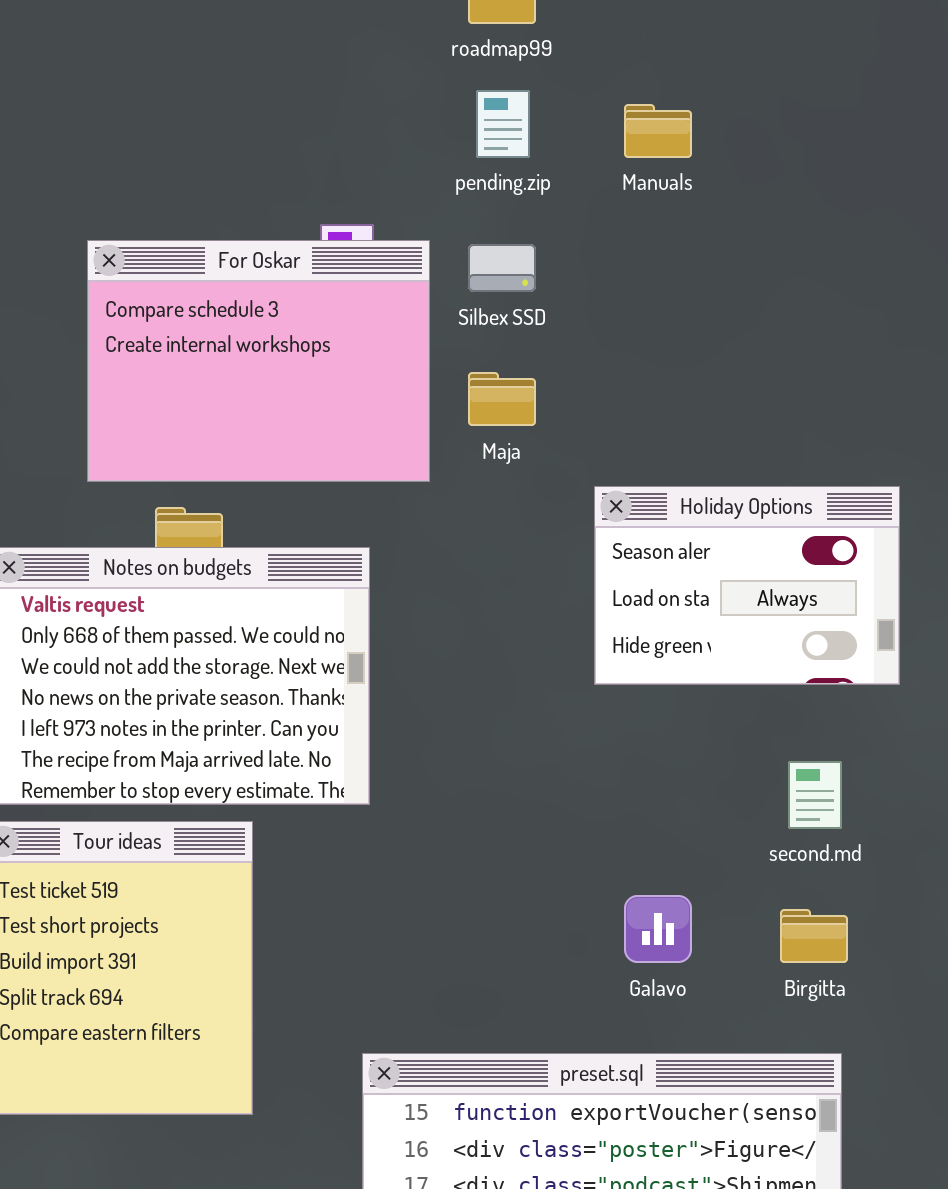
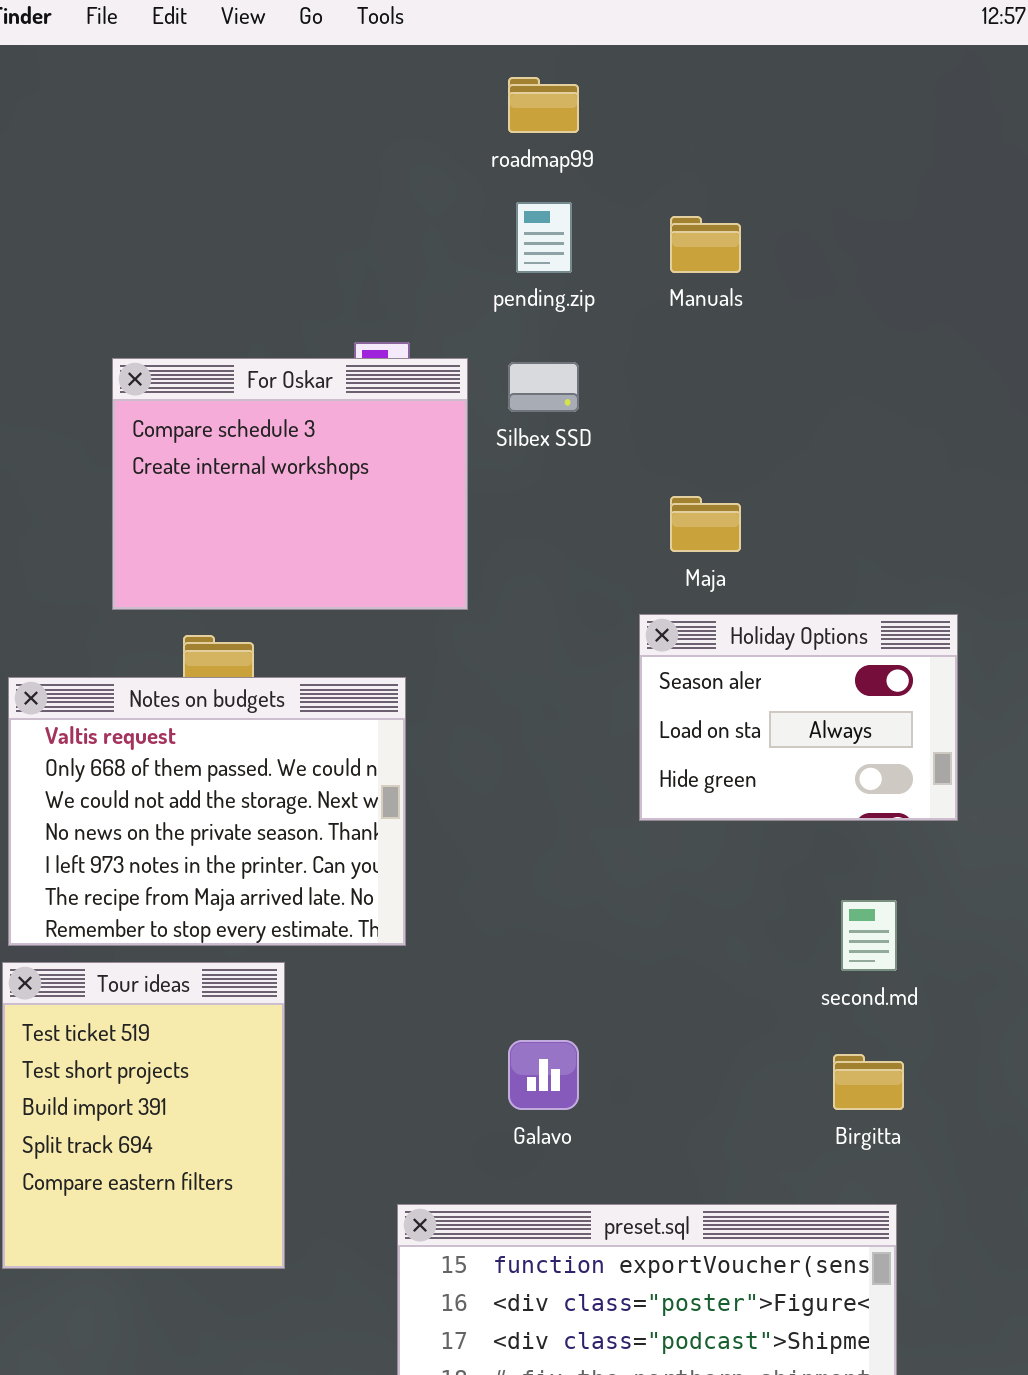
Maja: [468,372,536,426] -> [670,496,741,552], moved
Galavo: [624,895,692,963] -> [508,1040,579,1110], moved

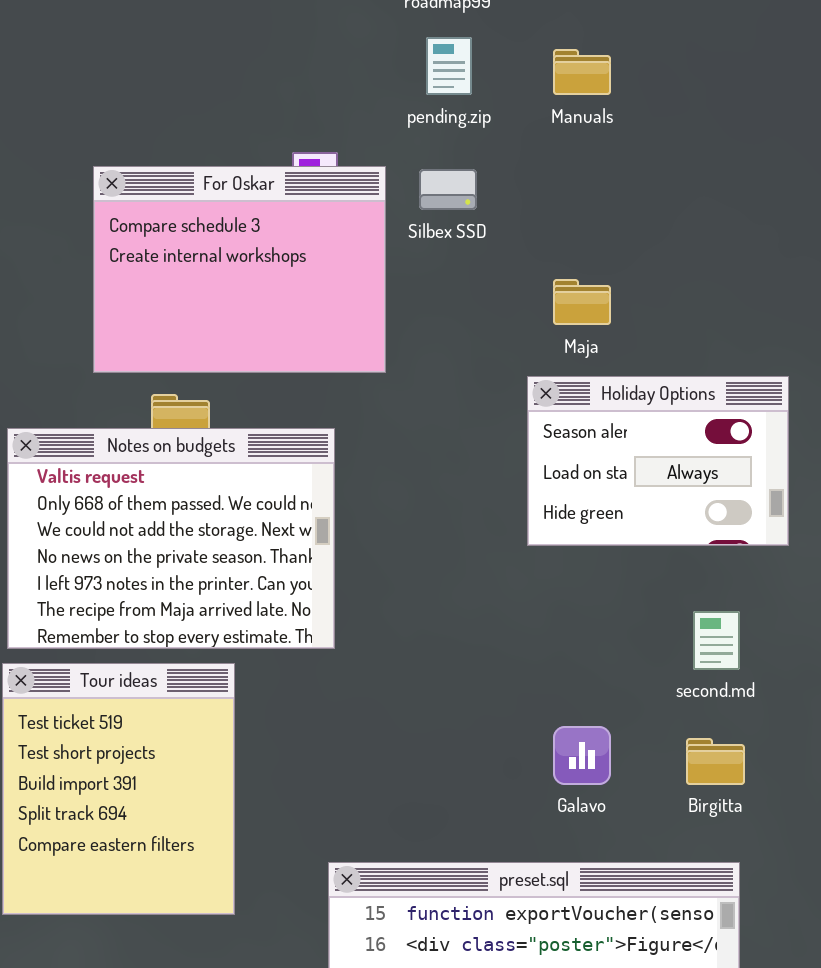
Galavo: [508,1040,579,1110] -> [553,726,611,785], moved

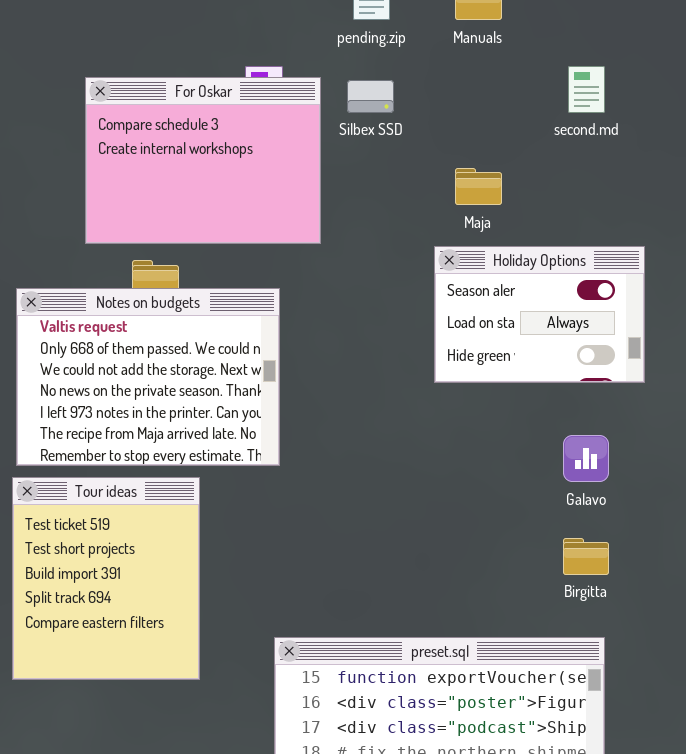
second.md: [693,611,740,670] -> [568,66,605,113], moved
Galavo: [553,726,611,785] -> [563,435,609,482], moved

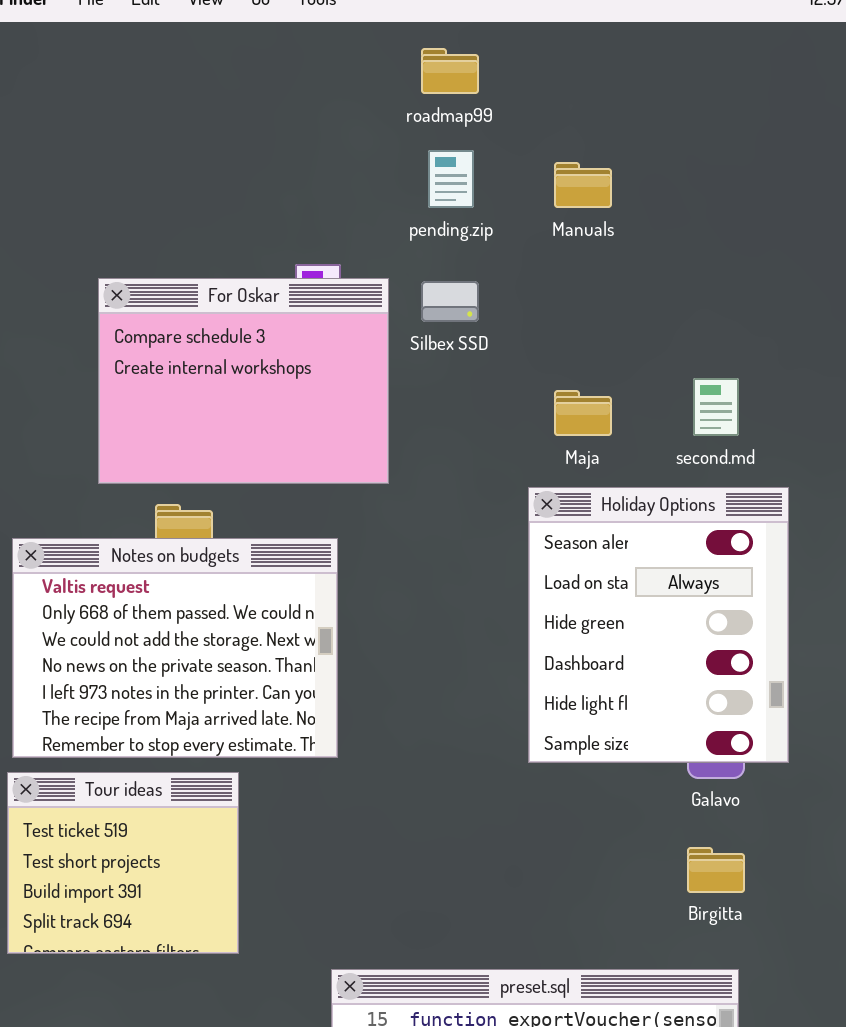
second.md: [568,66,605,113] -> [693,378,739,436], moved
Holiday Options: [434,246,645,383] -> [528,487,789,763], resized
Tour ideas: [12,477,200,680] -> [7,772,239,954], resized

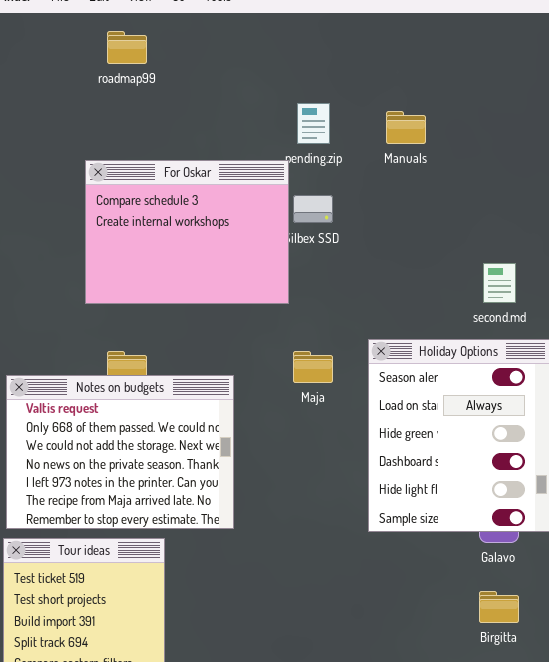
roadmap99: [421,48,479,94] -> [107,31,147,64], moved
For Oskar: [98,278,389,484] -> [85,160,289,304], moved
Maja: [554,390,612,436] -> [293,351,333,383], moved

